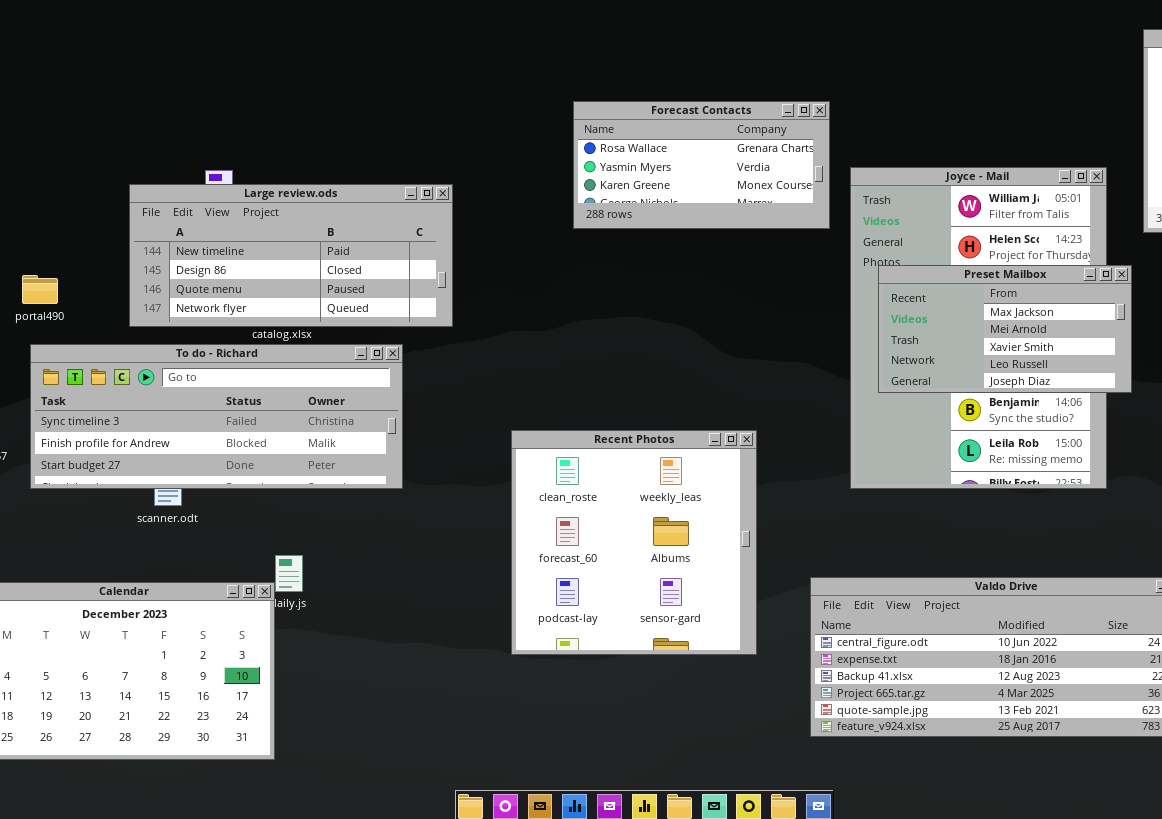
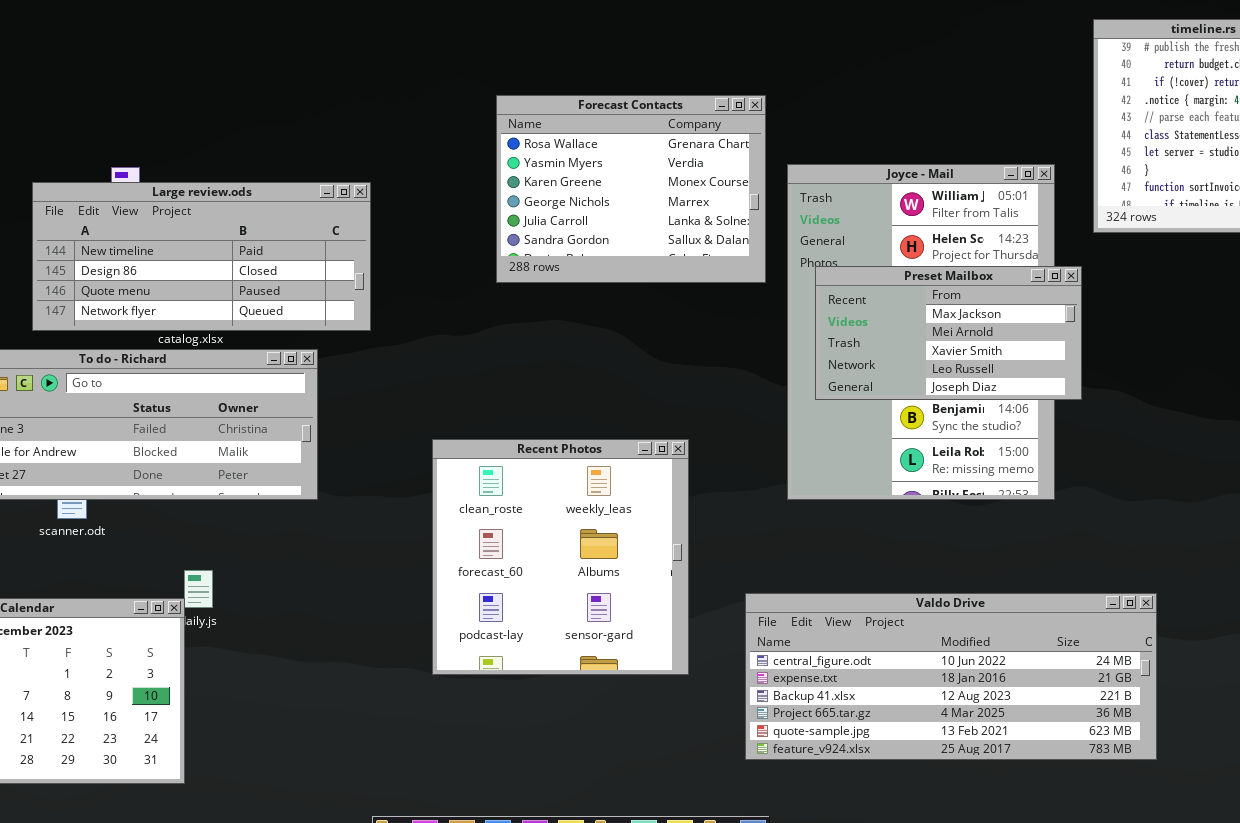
Forecast Contacts: [573,101,830,229] -> [496,95,766,283], resized

